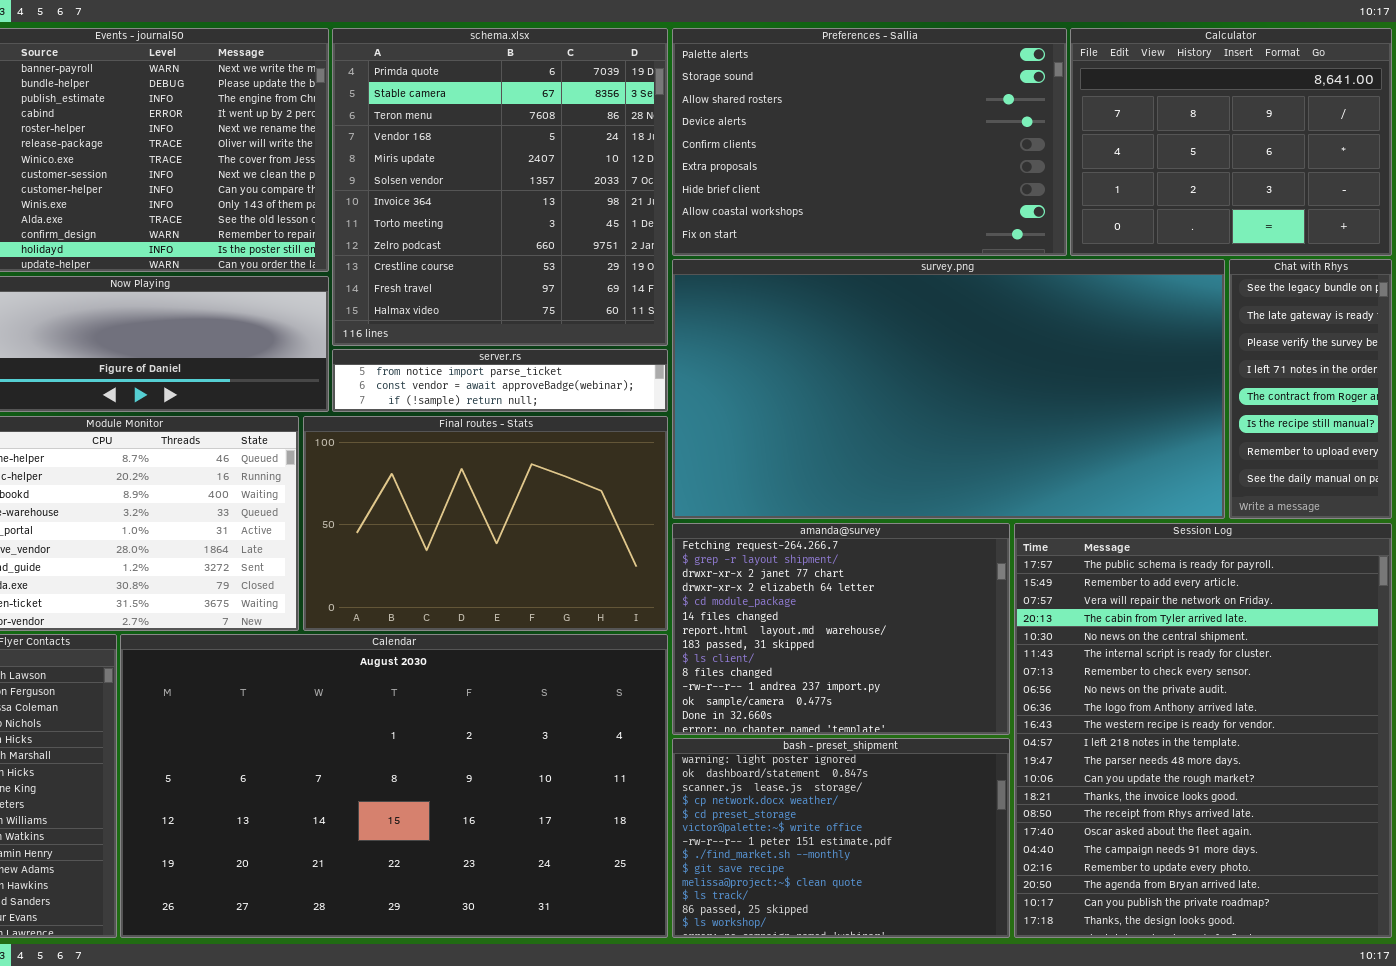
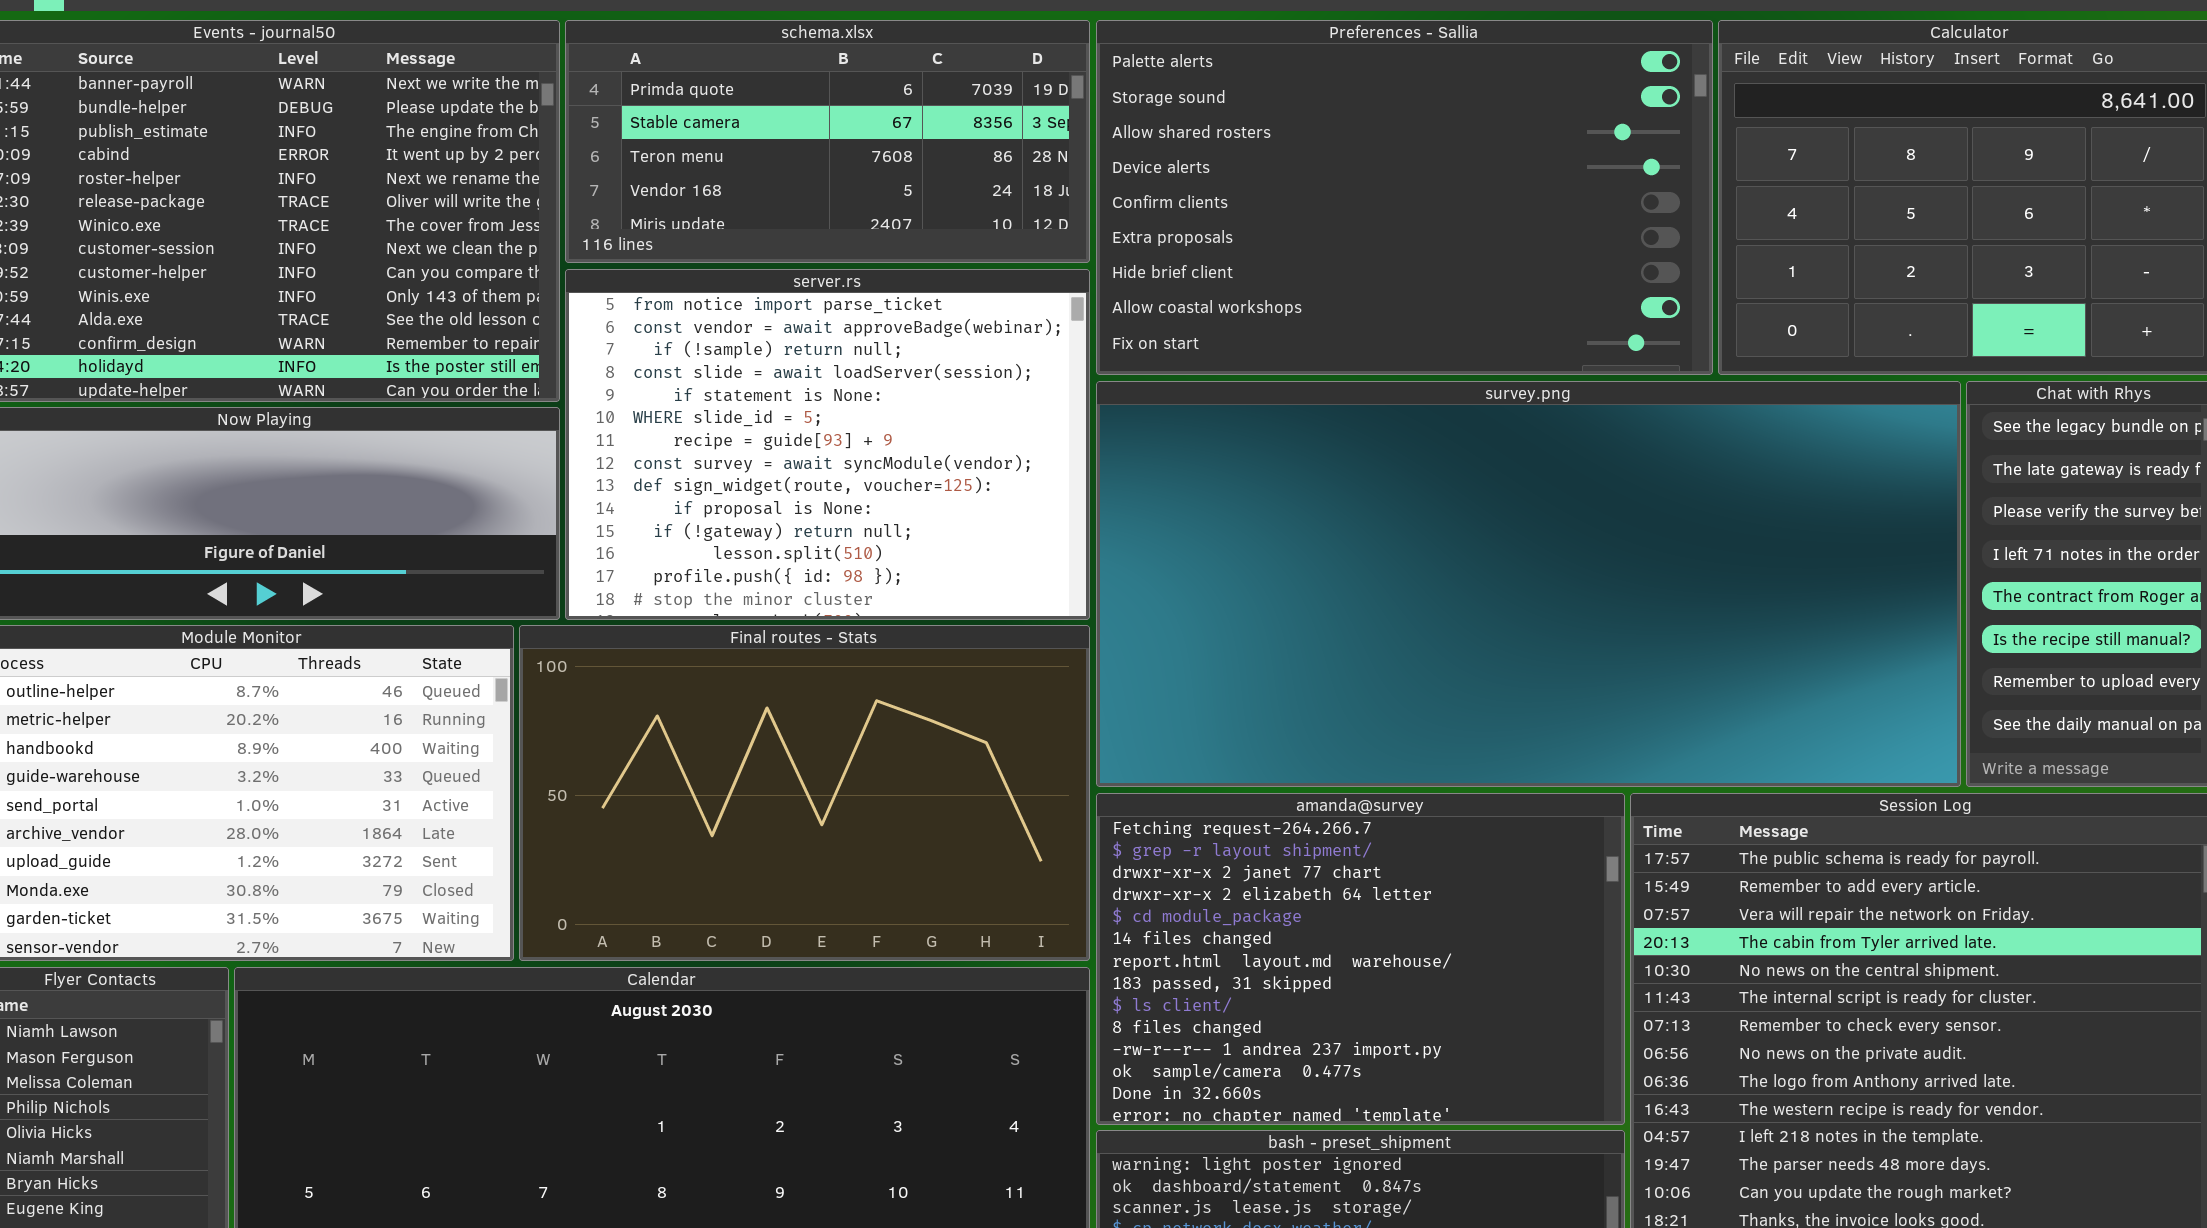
schema.xlsx: [332,28,668,346] -> [565,20,1090,263], resized
server.rs: [332,349,668,412] -> [565,269,1090,620], resized

